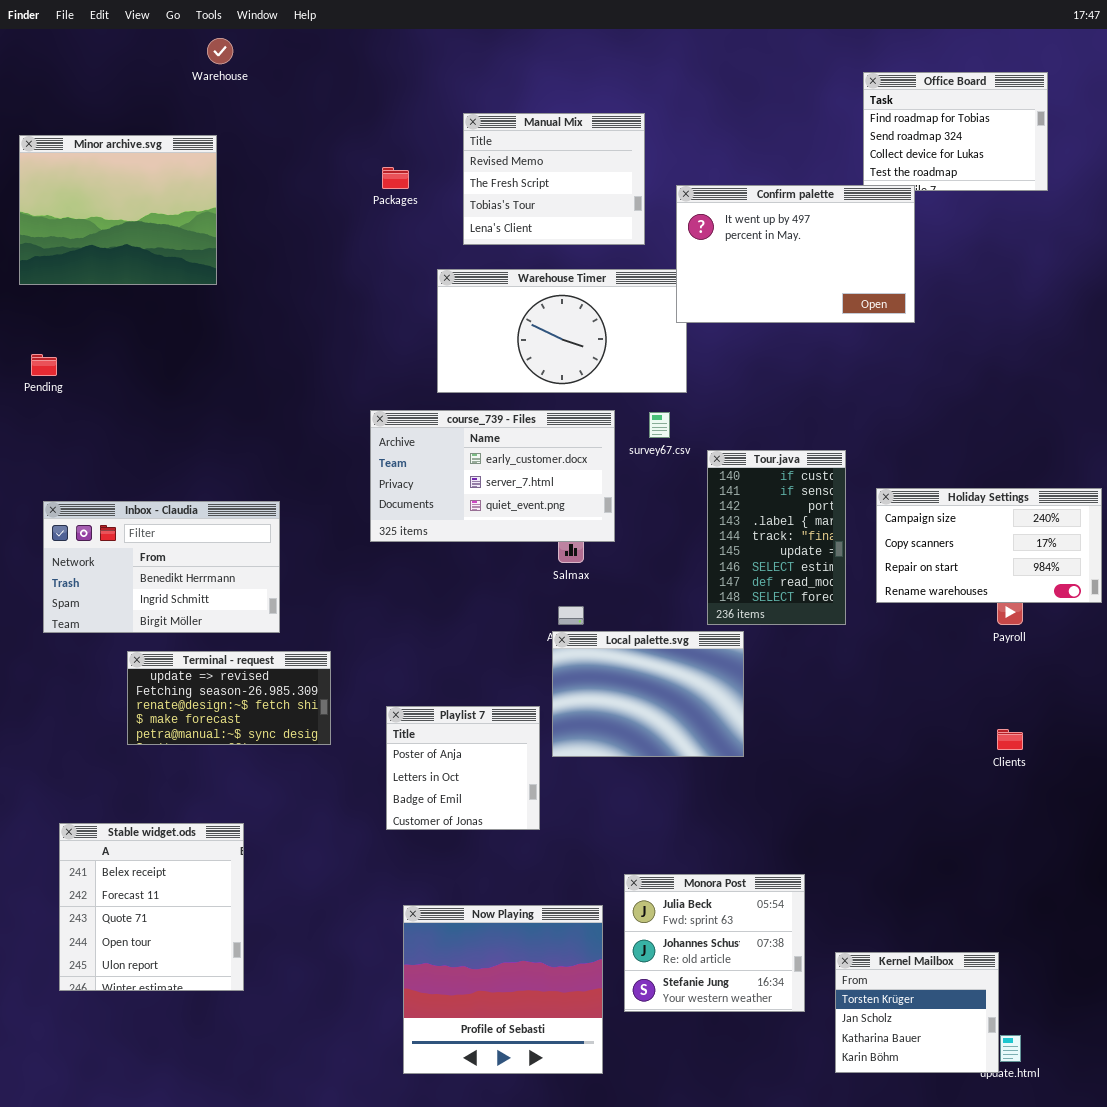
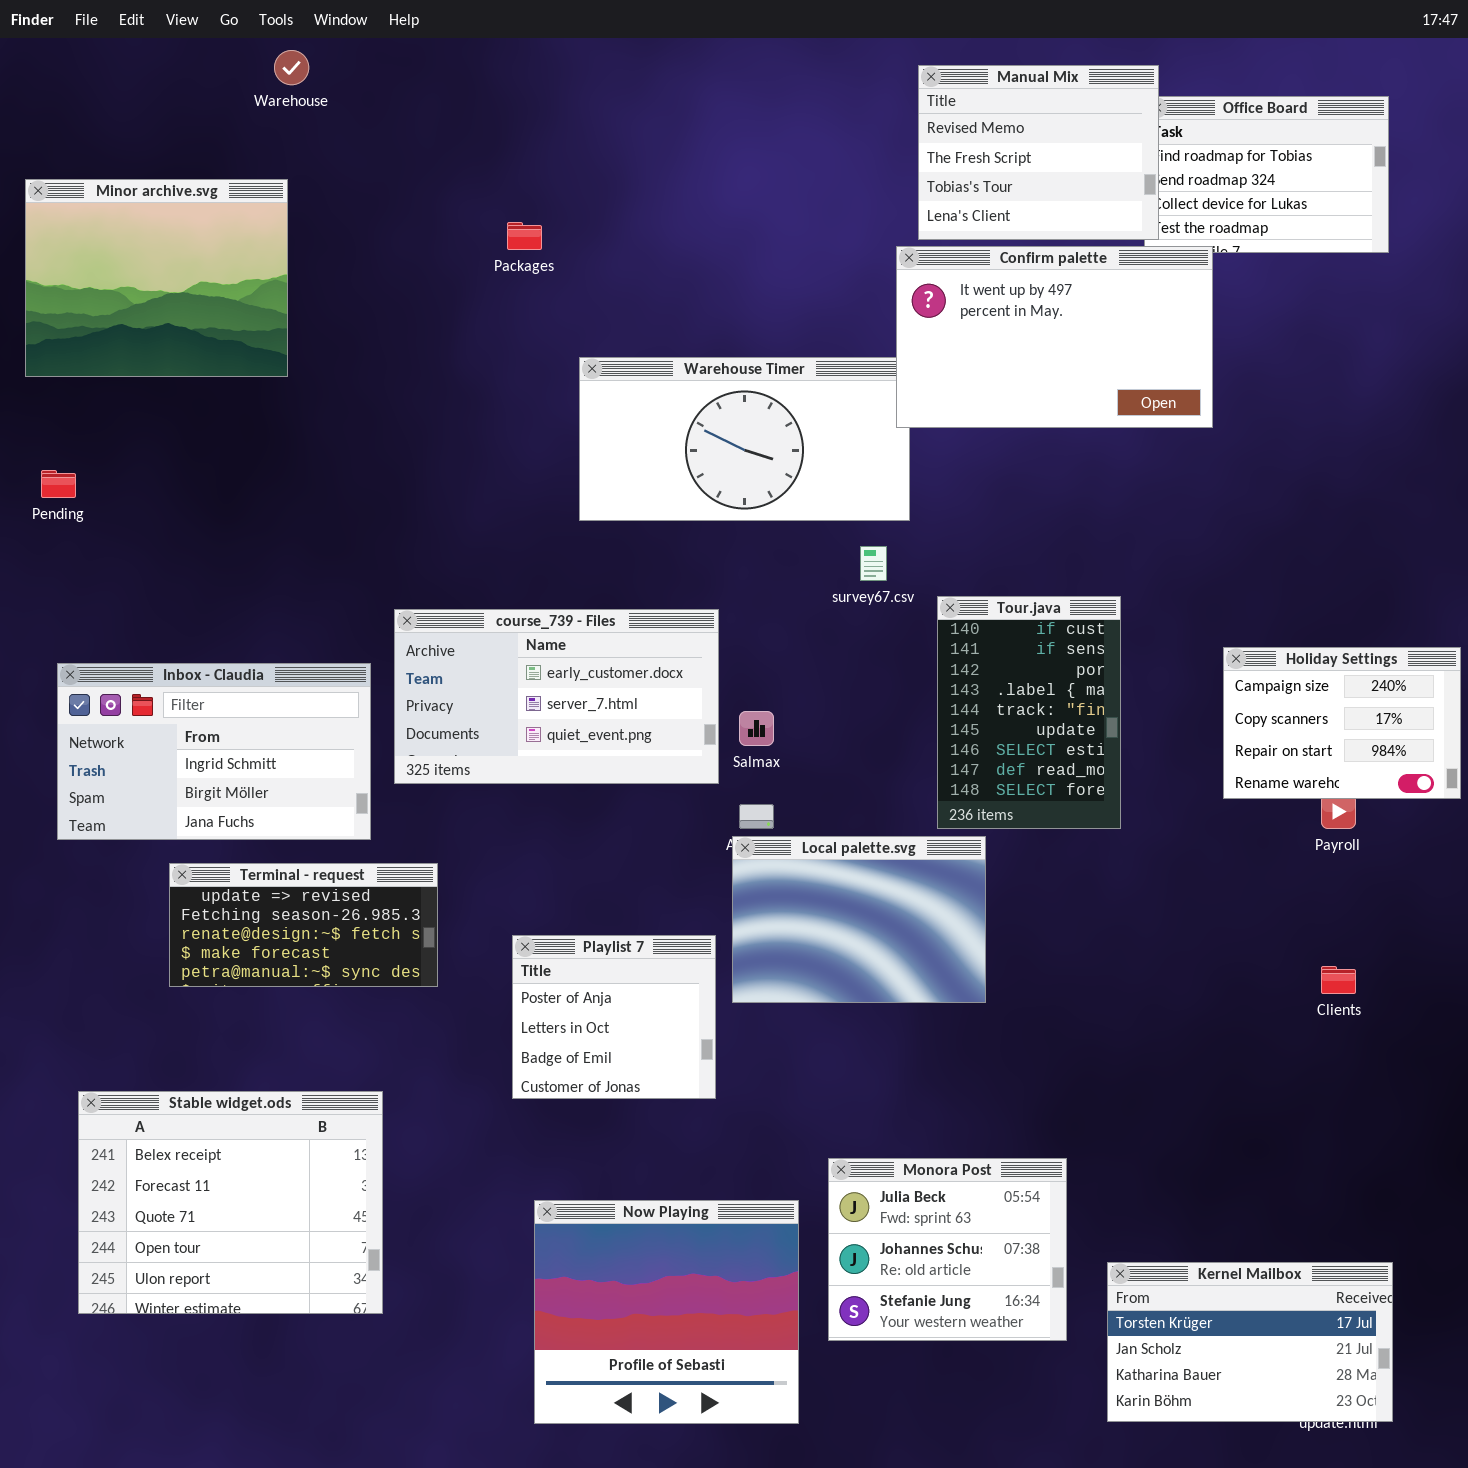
Manual Mix: [463,113,645,245] -> [918,65,1159,240], moved
course_739 - Files: [370,410,615,542] -> [394,609,719,784], moved
Holiday Settings: [876,488,1102,603] -> [1223,647,1461,799], resized
Inbox - Claudia: [43,501,280,633] -> [57,663,371,840], scrolled down 1 row
Stable widget.ods: [59,823,244,991] -> [78,1091,383,1314], resized
Kernel Mailbox: [835,952,999,1073] -> [1107,1262,1393,1422], resized

